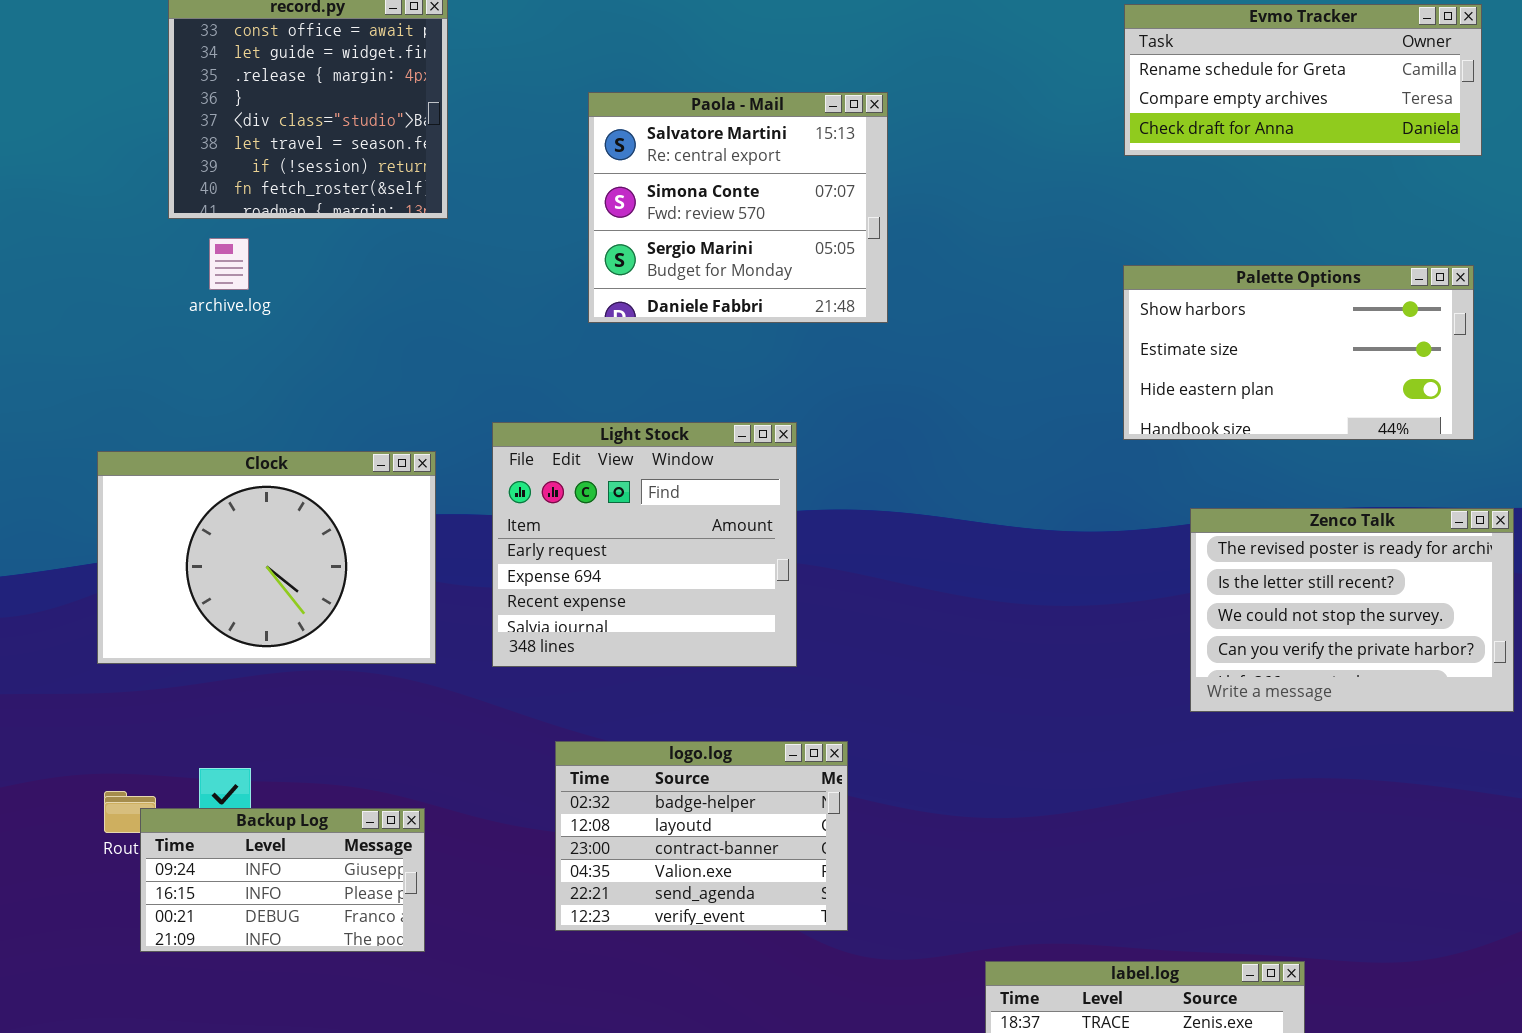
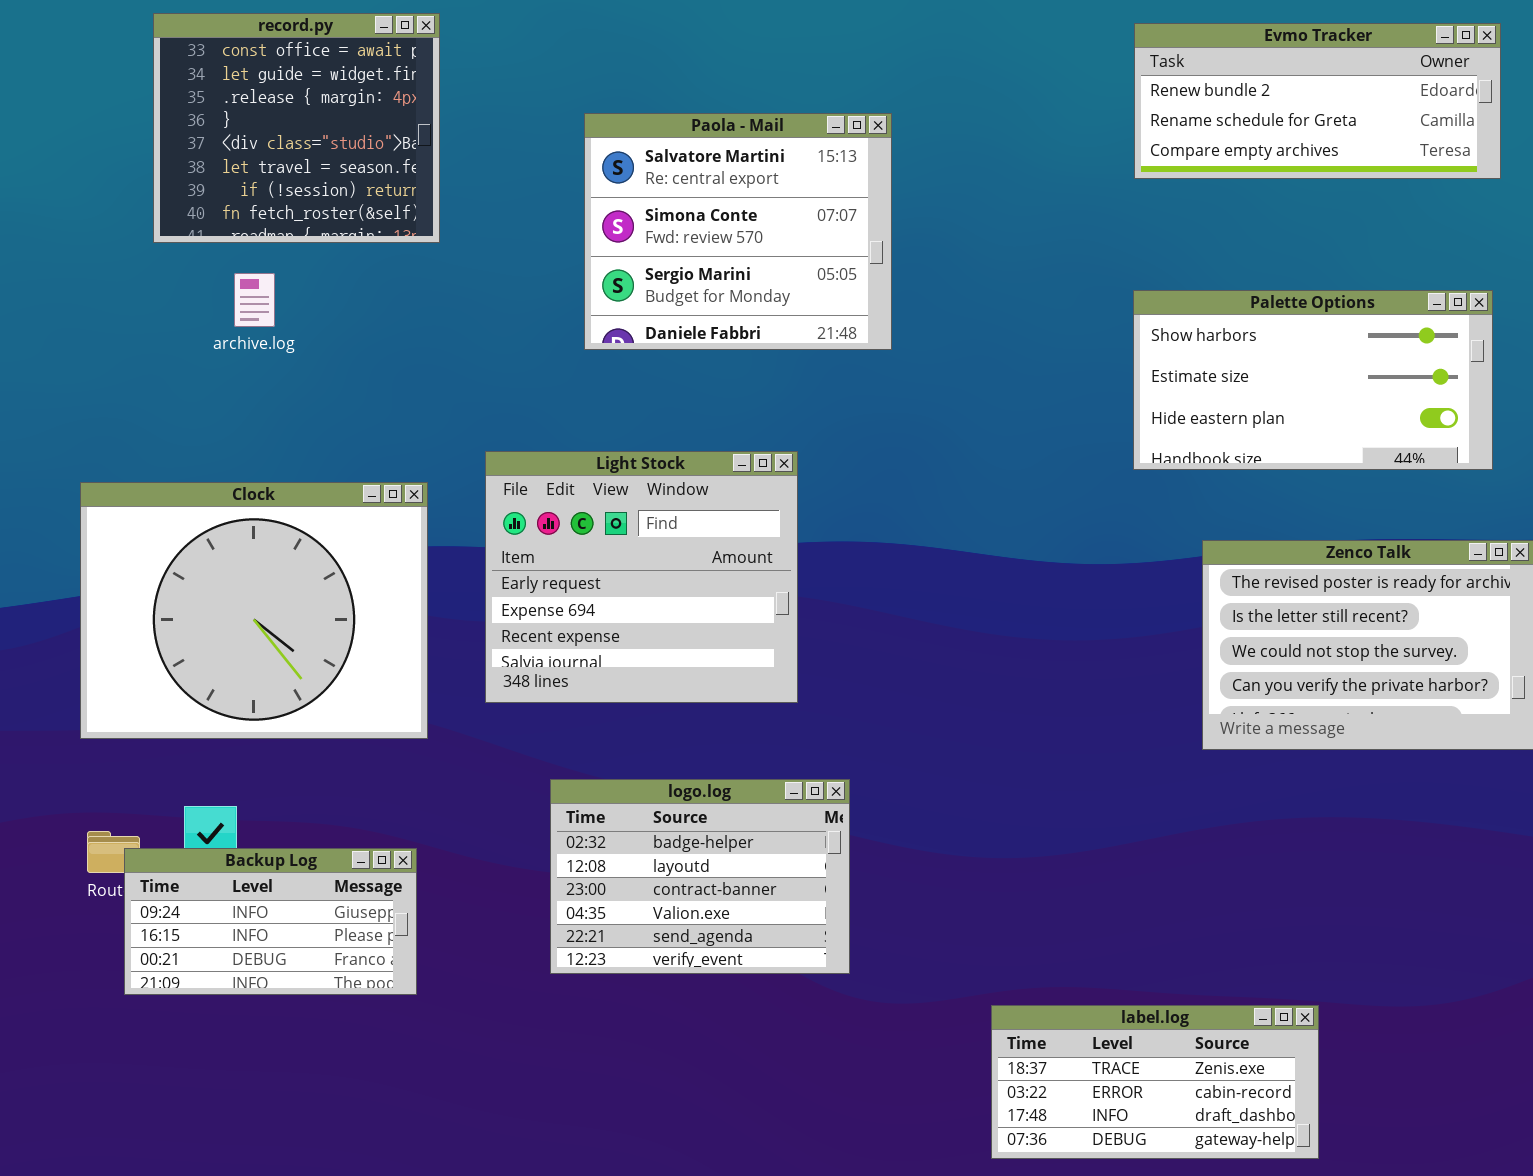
Evmo Tracker: [1124,4,1482,156] -> [1134,23,1501,179], scrolled up 1 row
archive.log: [209,238,249,290] -> [234,273,275,327], moved
Clock: [97,451,436,664] -> [80,482,428,739], resized

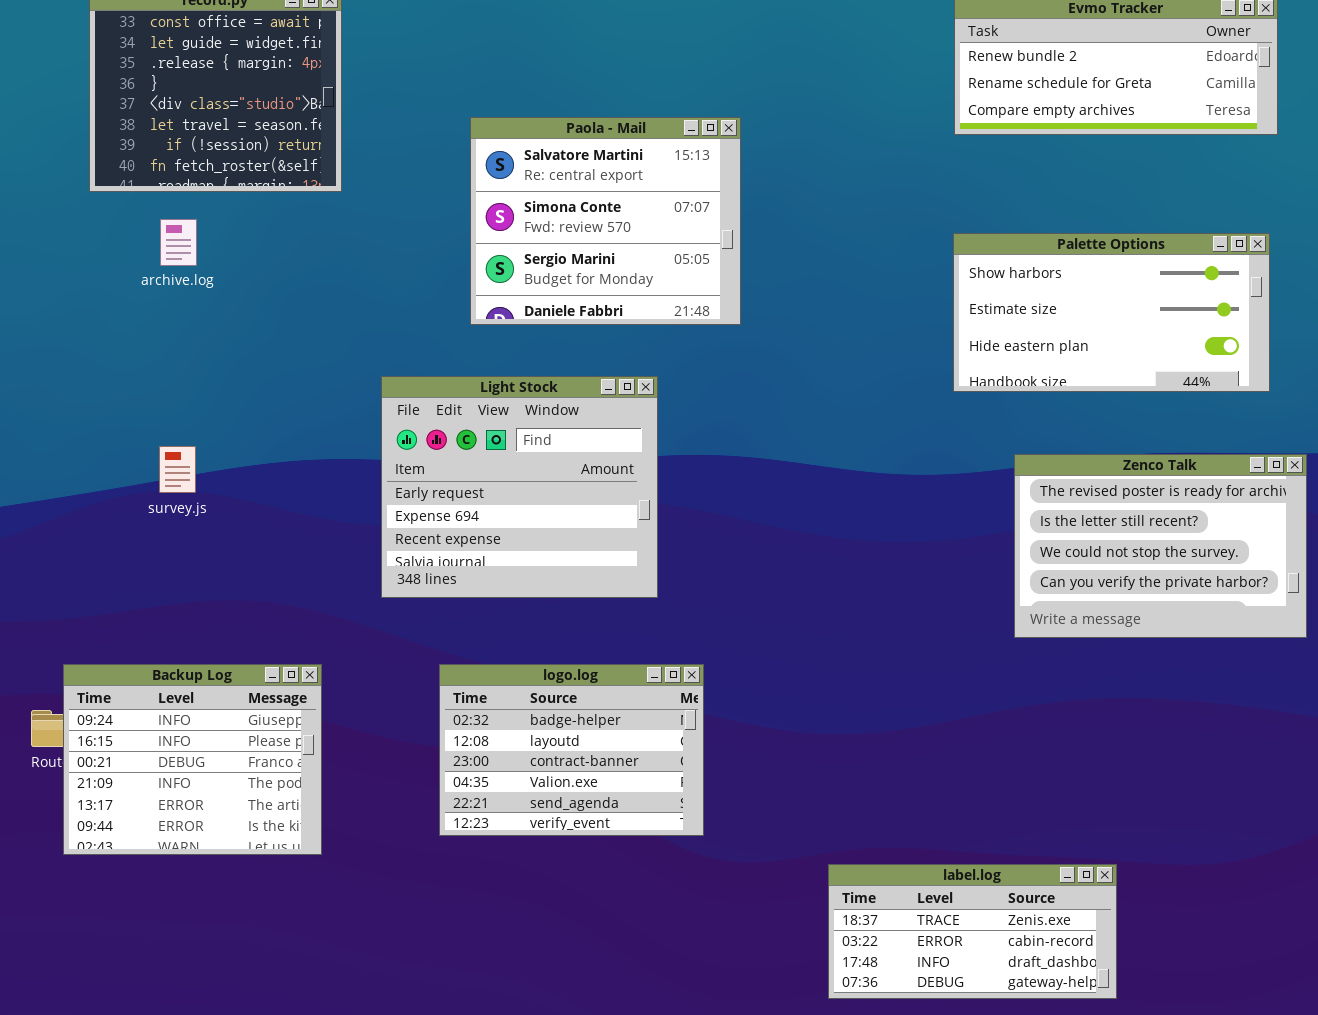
Paola - Mail: [584,113,892,350] -> [470,117,741,325], moved
Clock: [80,482,428,739] -> none, closed
Backup Log: [124,848,417,995] -> [63,664,322,855], resized

